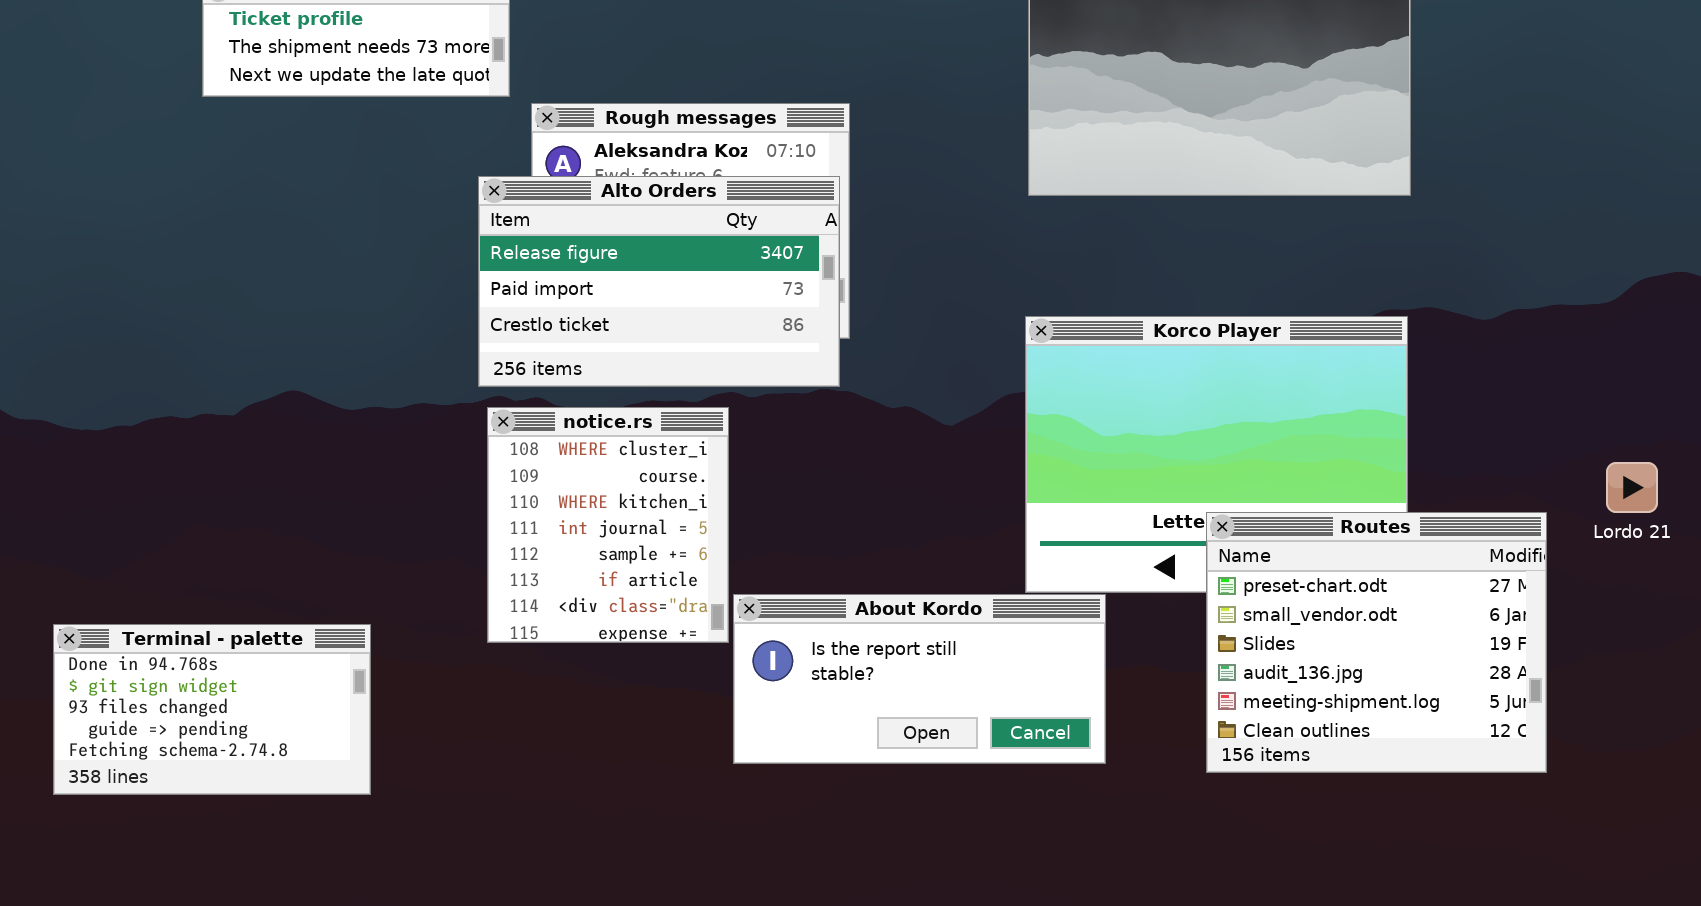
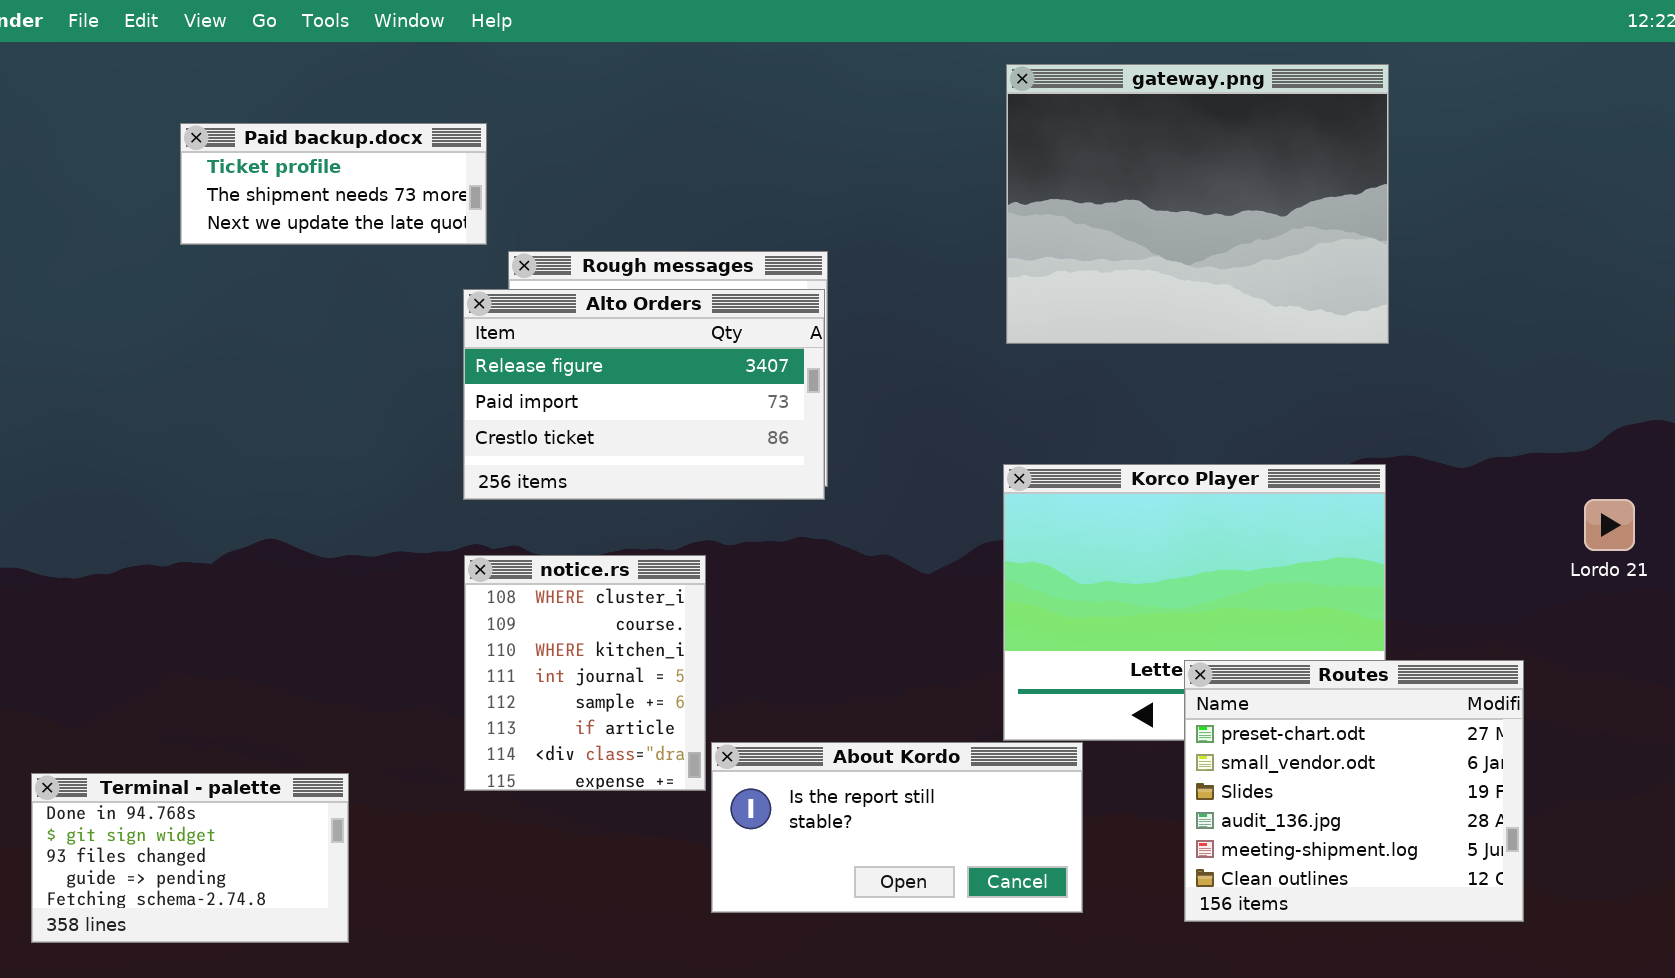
Alto Orders: [478,176,840,387] -> [463,289,825,500], moved
Lordo 21: [1606,462,1658,513] -> [1584,499,1635,551], moved

